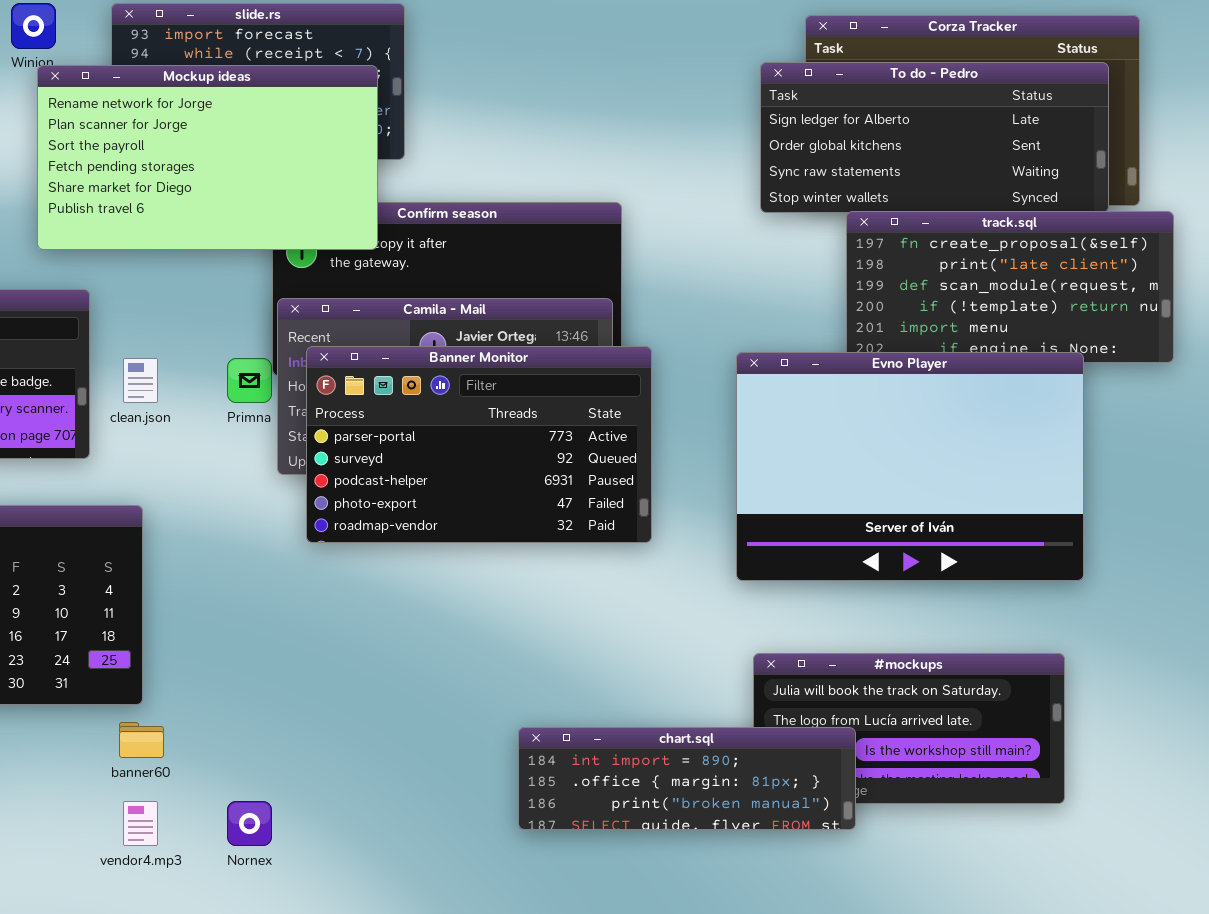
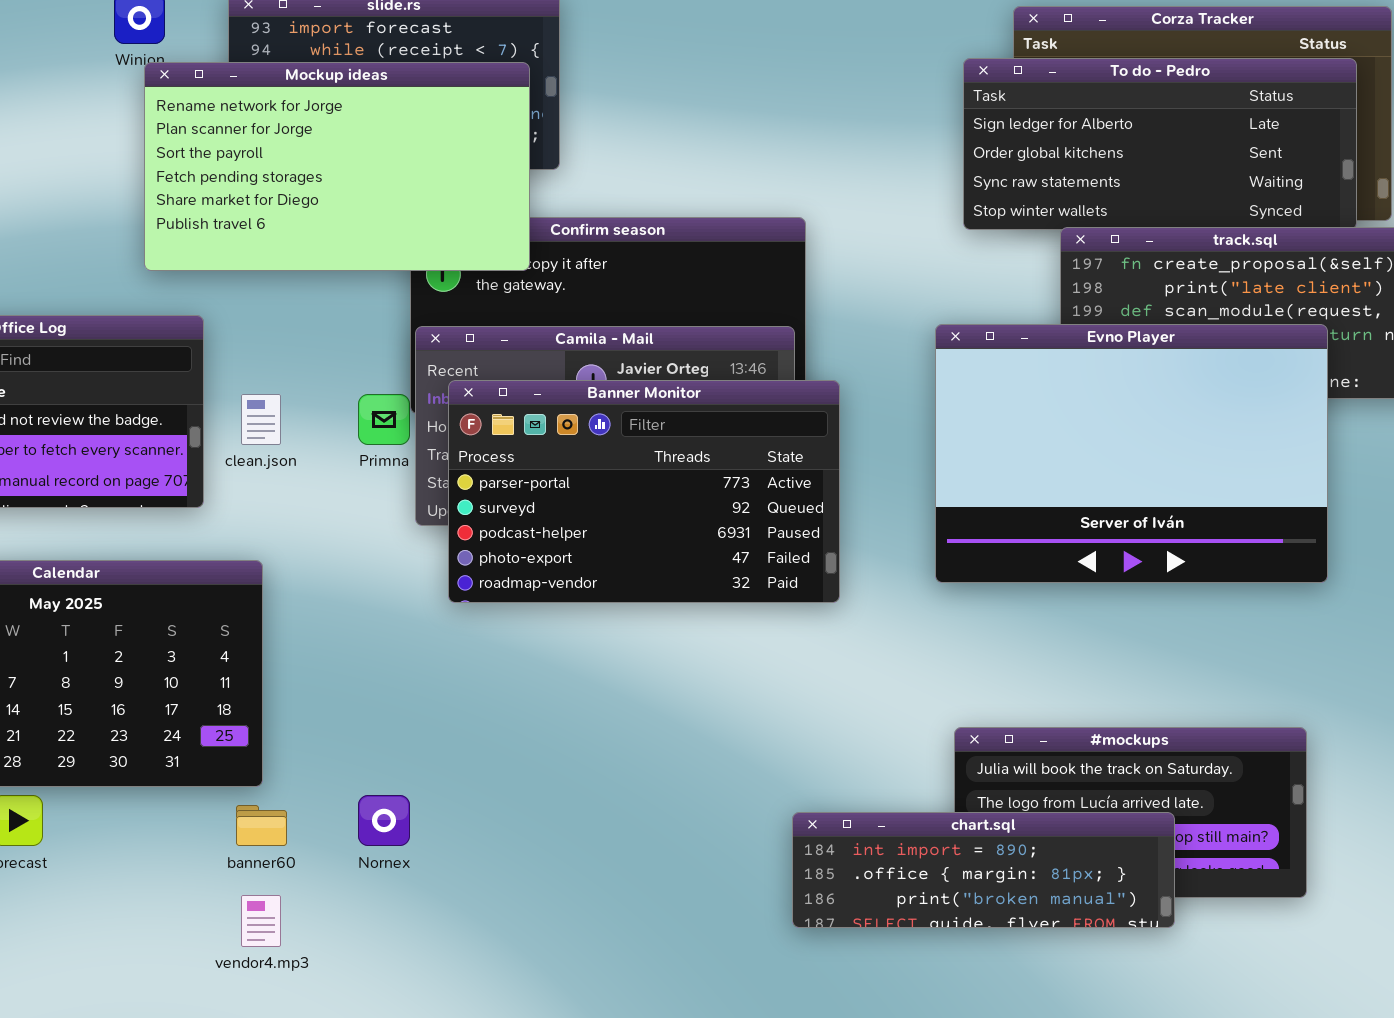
Evno Player: [736,352,1084,581] -> [935,324,1328,583], moved
chart.sql: [518,727,856,830] -> [792,812,1175,928], moved
Nornex: [227,801,272,846] -> [358,795,410,846], moved

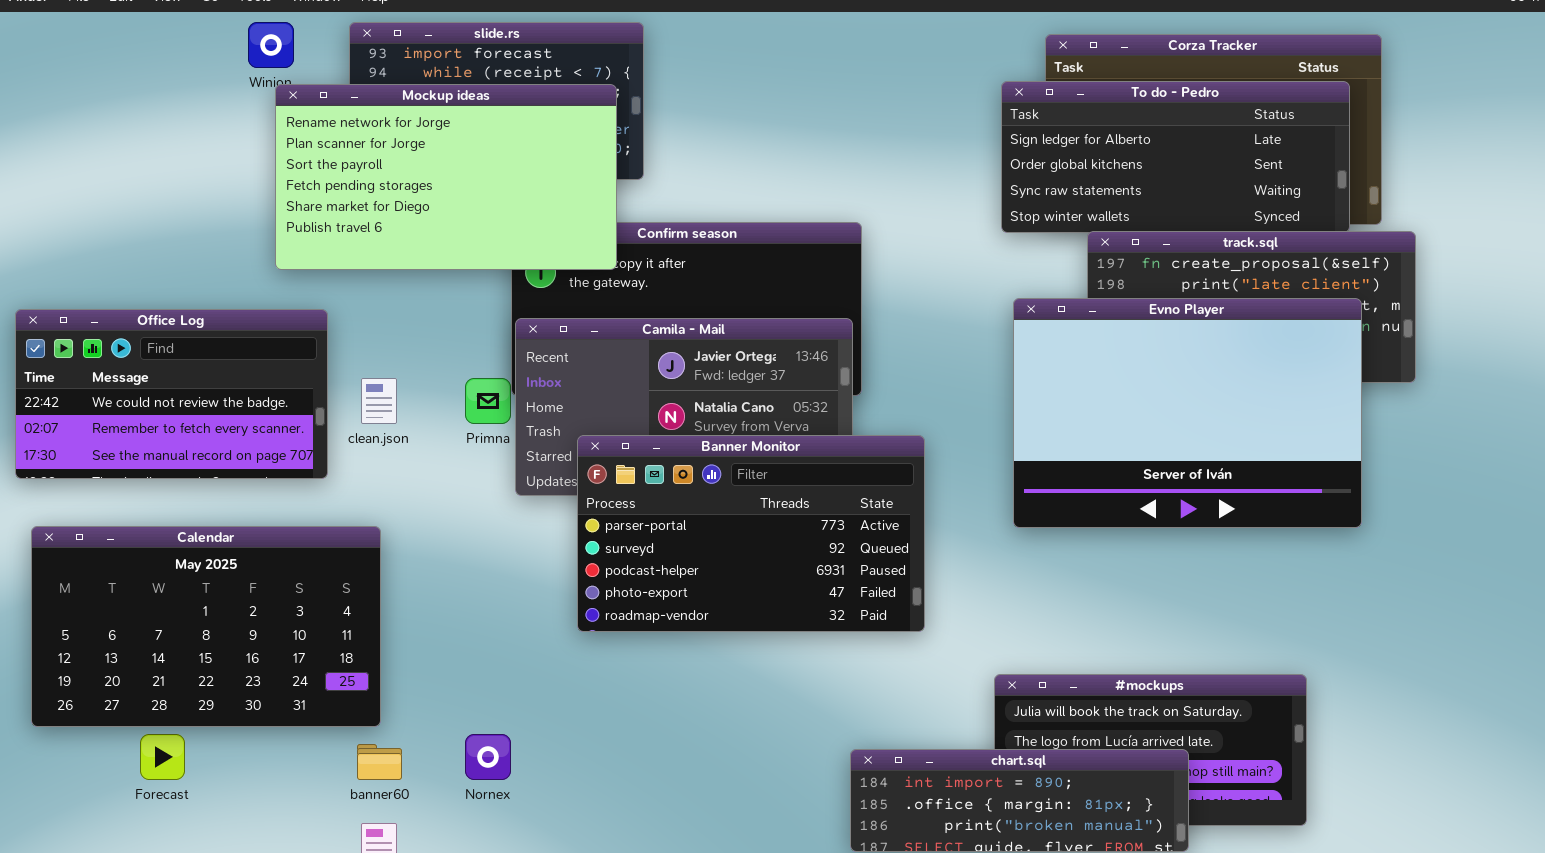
Evno Player: [935,324,1328,583] -> [1013,298,1362,528], moved
Banner Monitor: [448,380,840,603] -> [577,435,925,632], moved

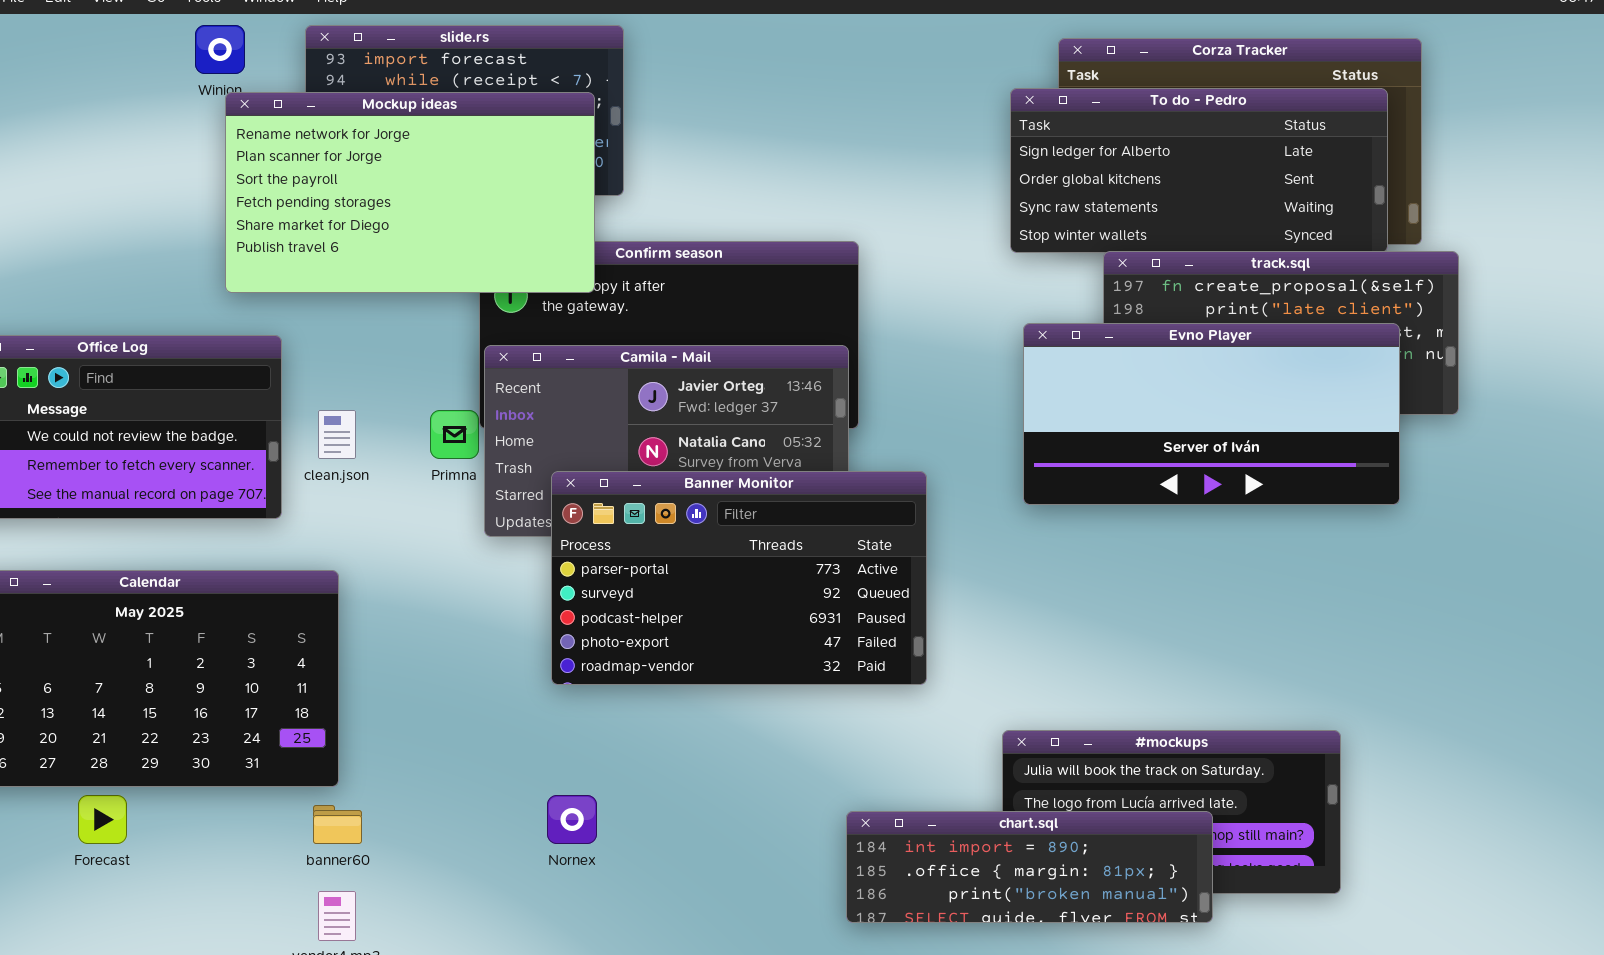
Evno Player: [1013,298,1362,528] -> [1023,323,1400,505], resized
Nornex: [465,734,511,780] -> [547,795,597,844], moved

